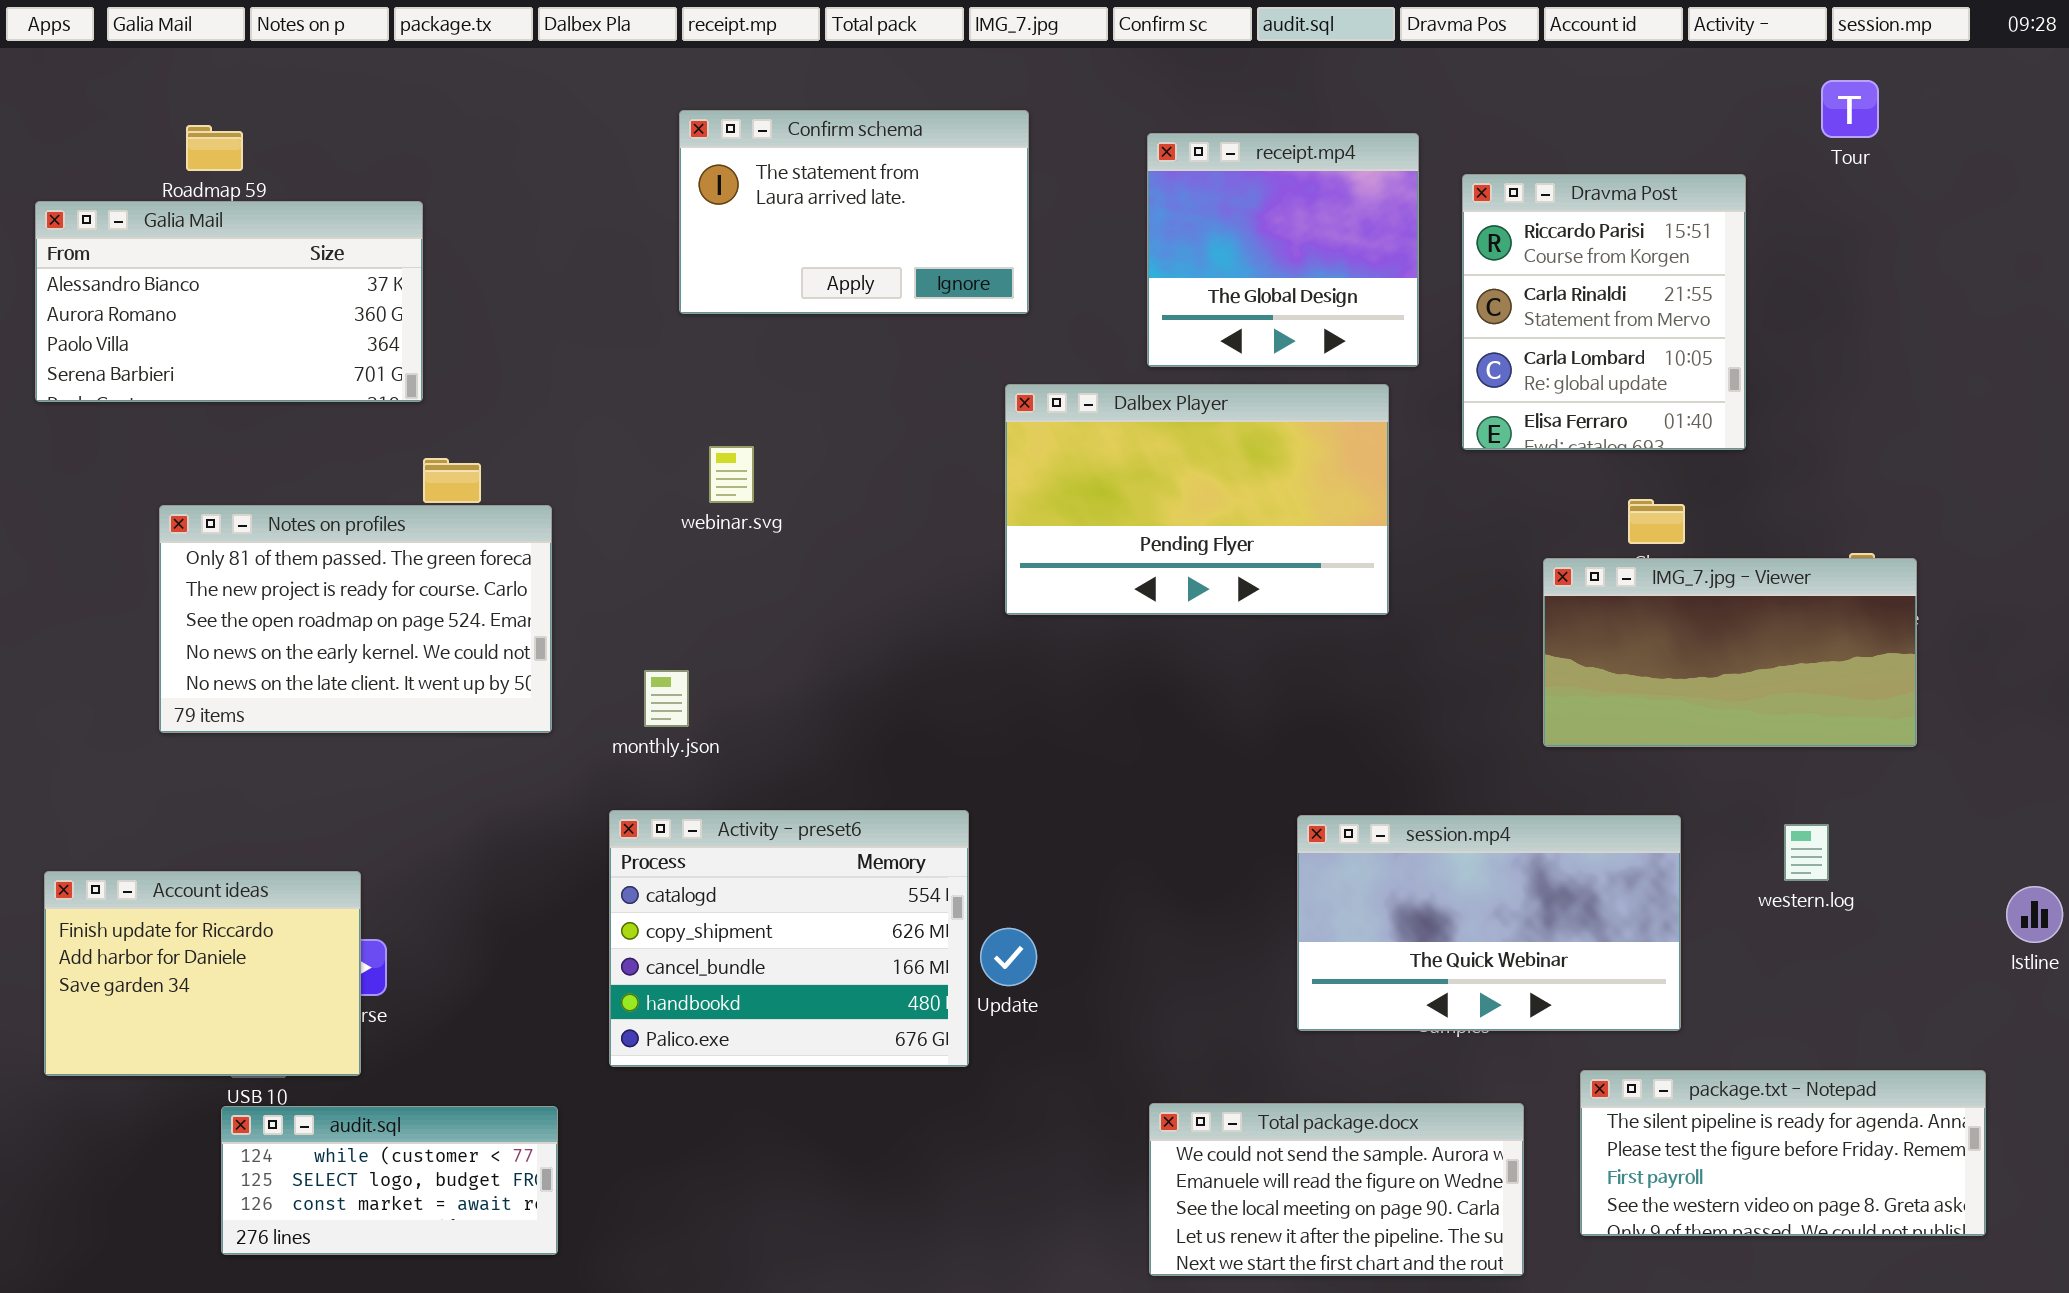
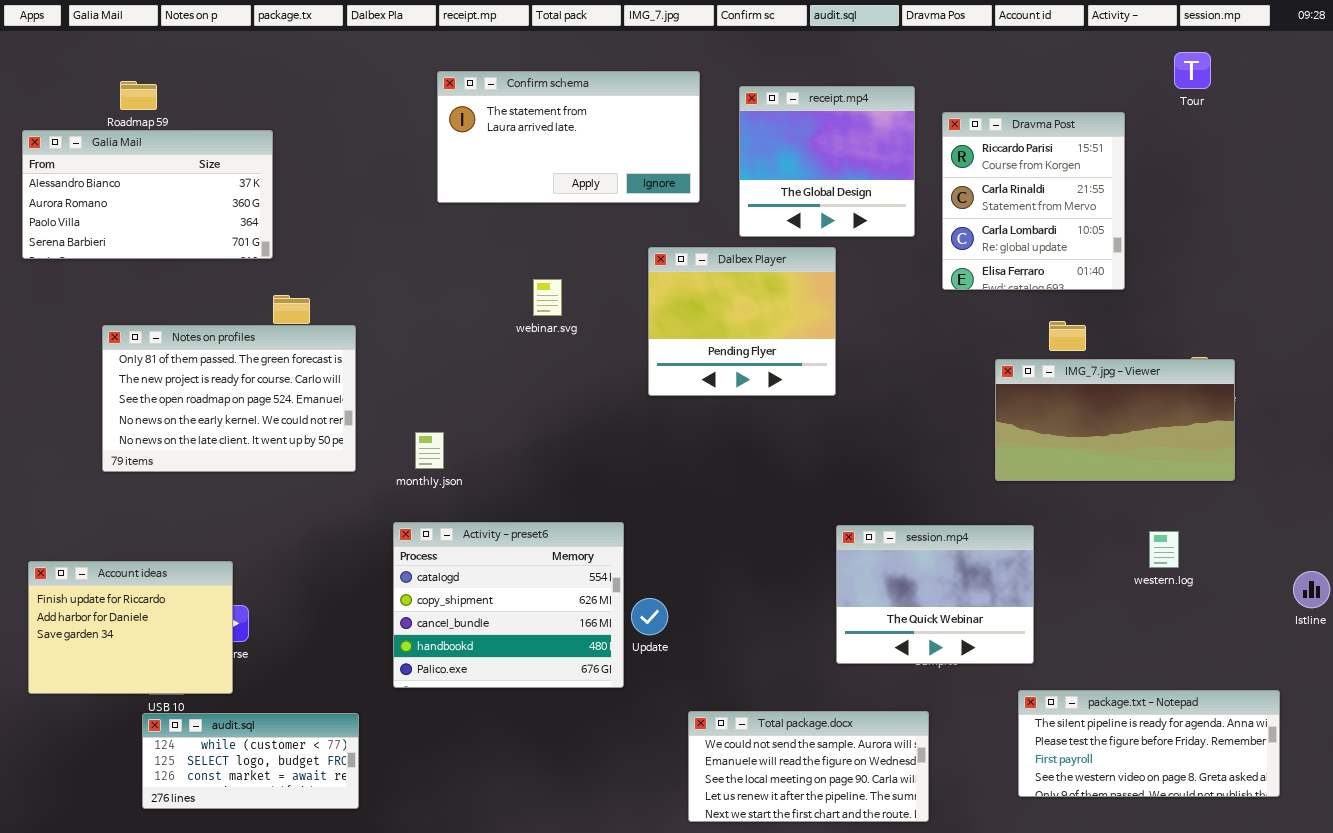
Confirm schema: [679,110,1029,314] -> [437,71,700,203], resized
Dalbex Player: [1005,384,1389,615] -> [648,247,836,396], resized
webinar.svg: [709,446,754,503] -> [533,279,562,316], moved
session.mp4: [1297,815,1681,1031] -> [836,525,1034,664], resized
Total package.docx: [1149,1103,1524,1276] -> [688,711,929,822], moved

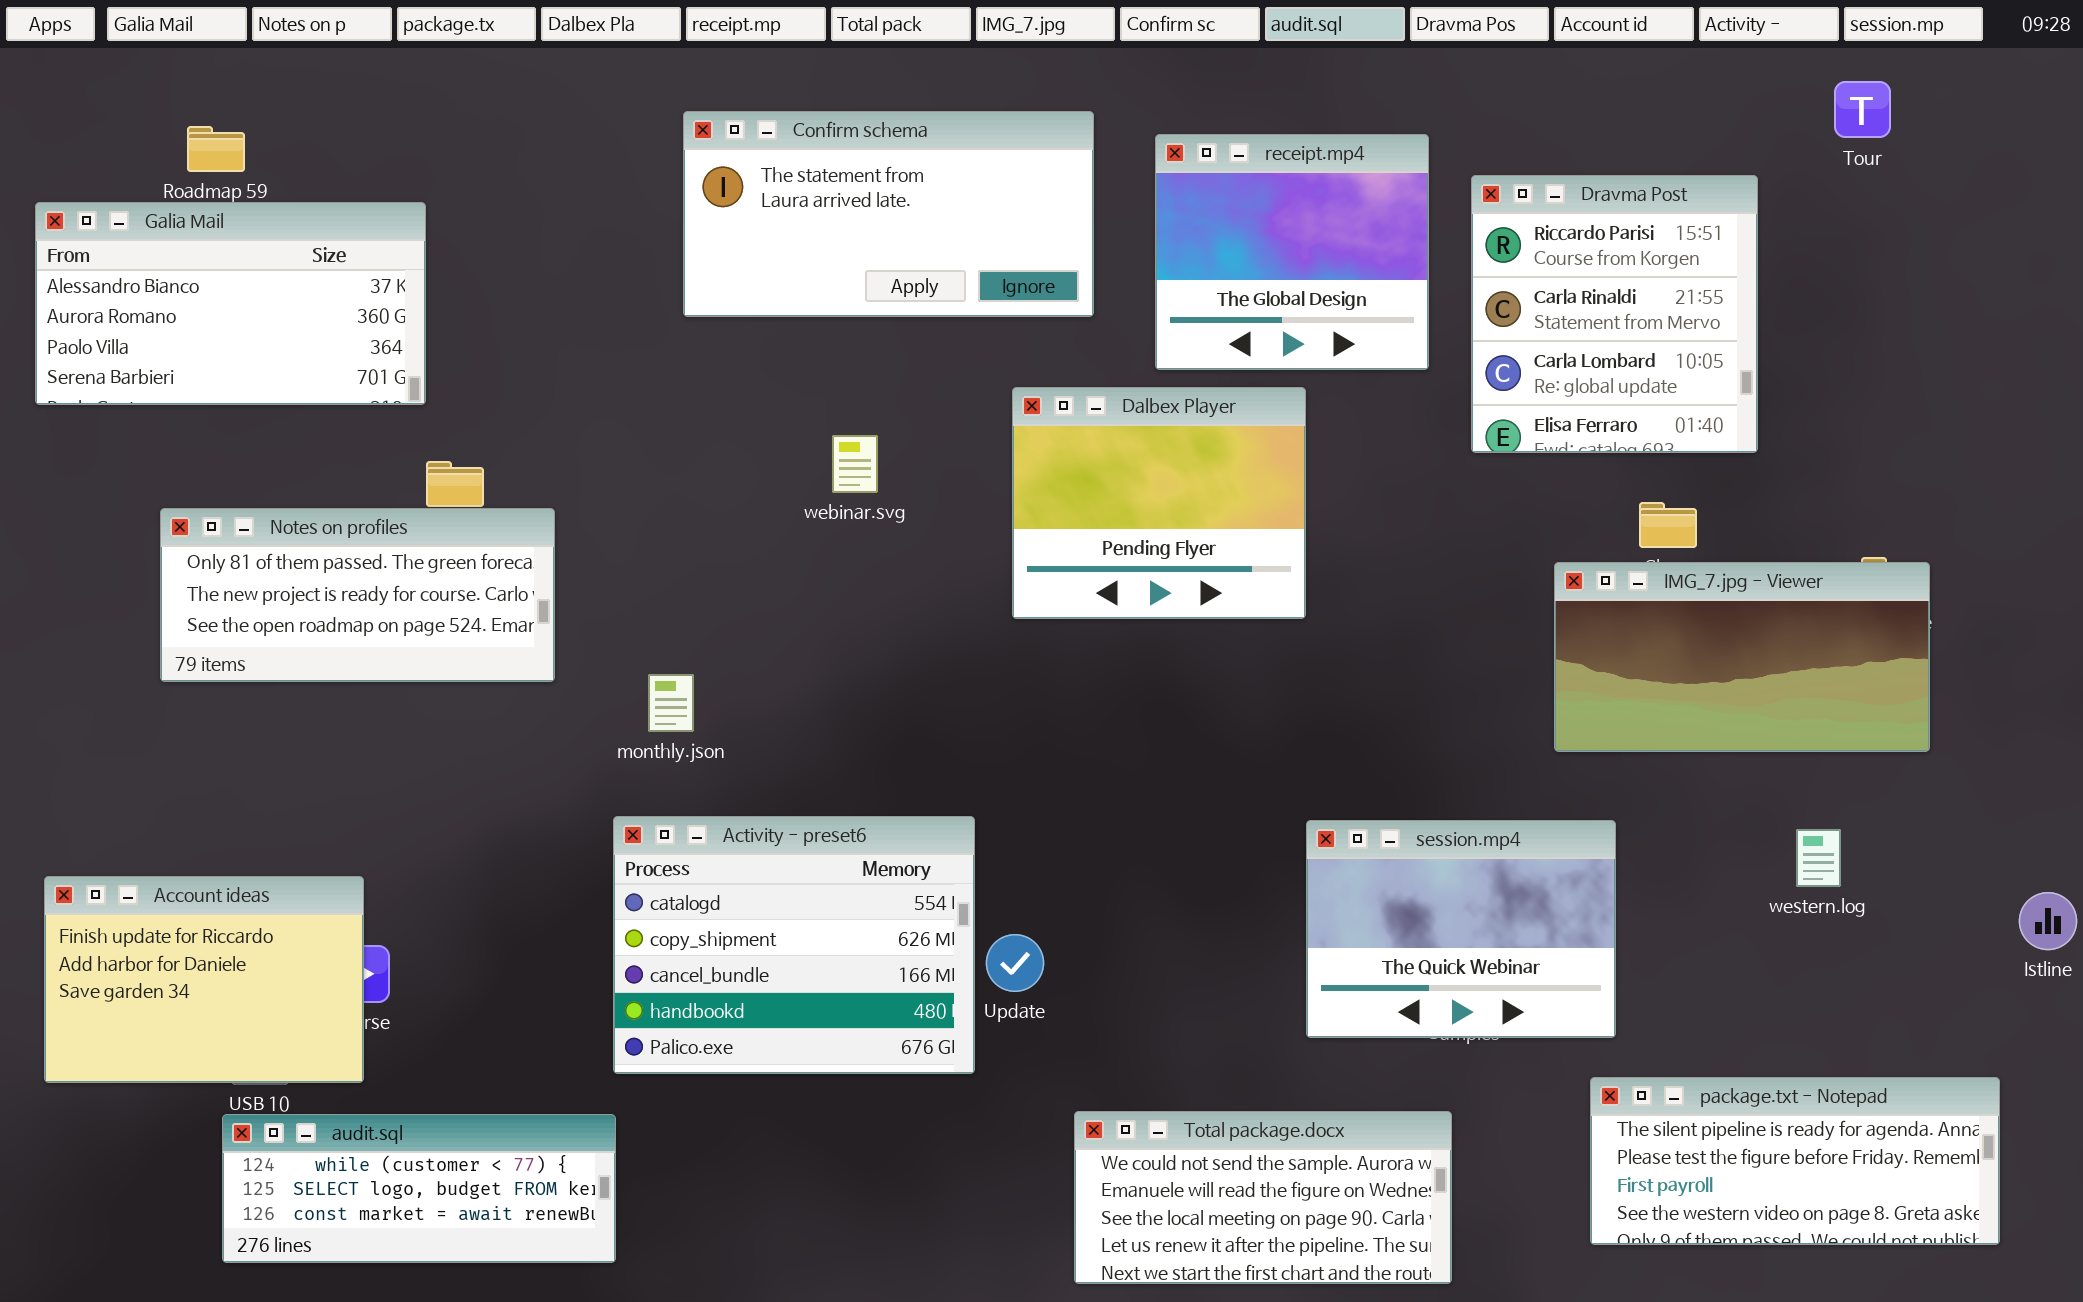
Notes on profiles: [102,325,356,472] -> [160,508,555,682], resized
audit.sql: [142,713,359,809] -> [222,1114,616,1263], resized

